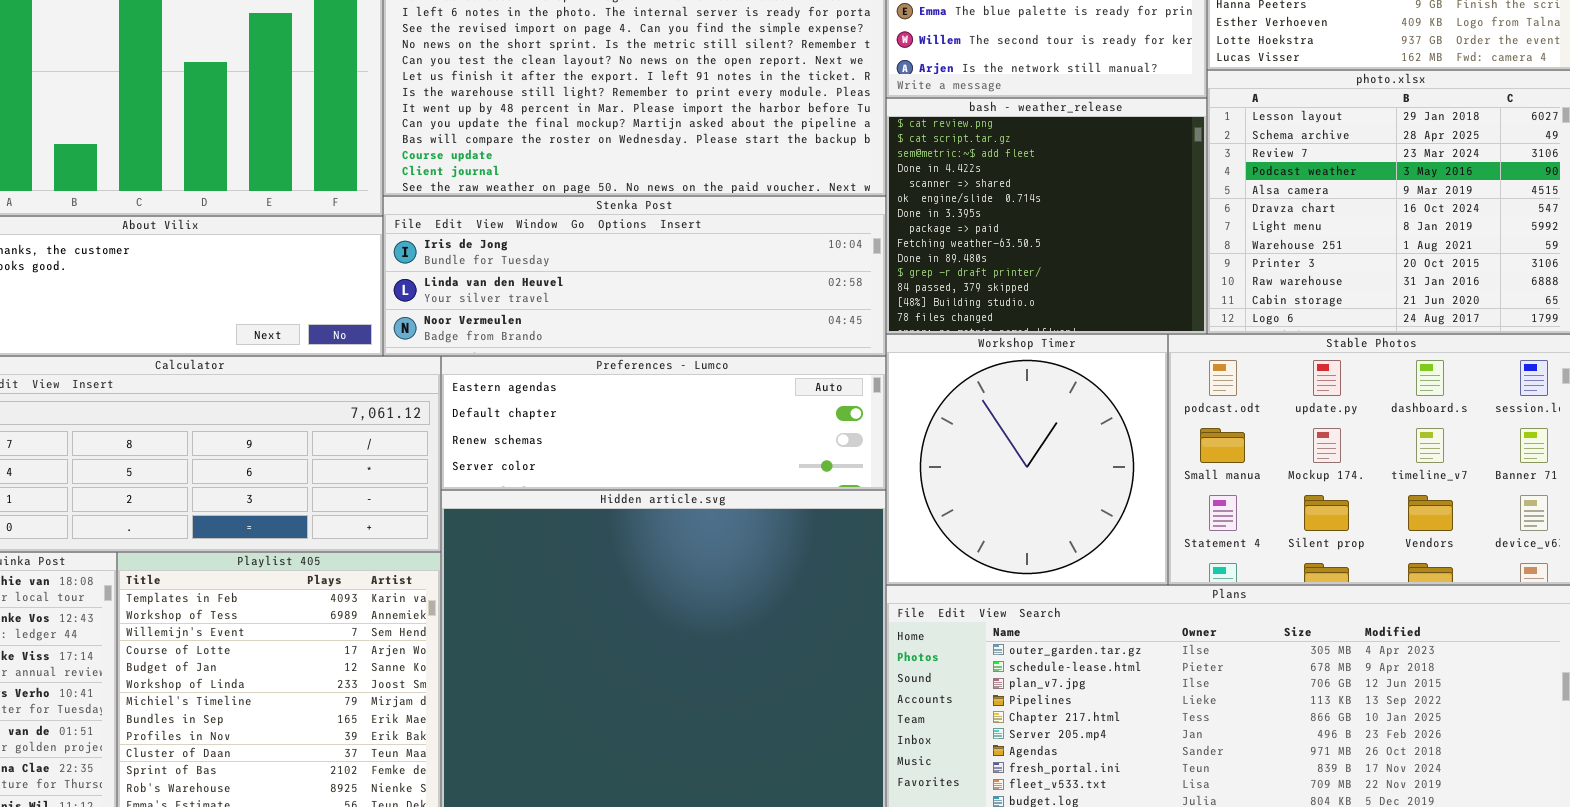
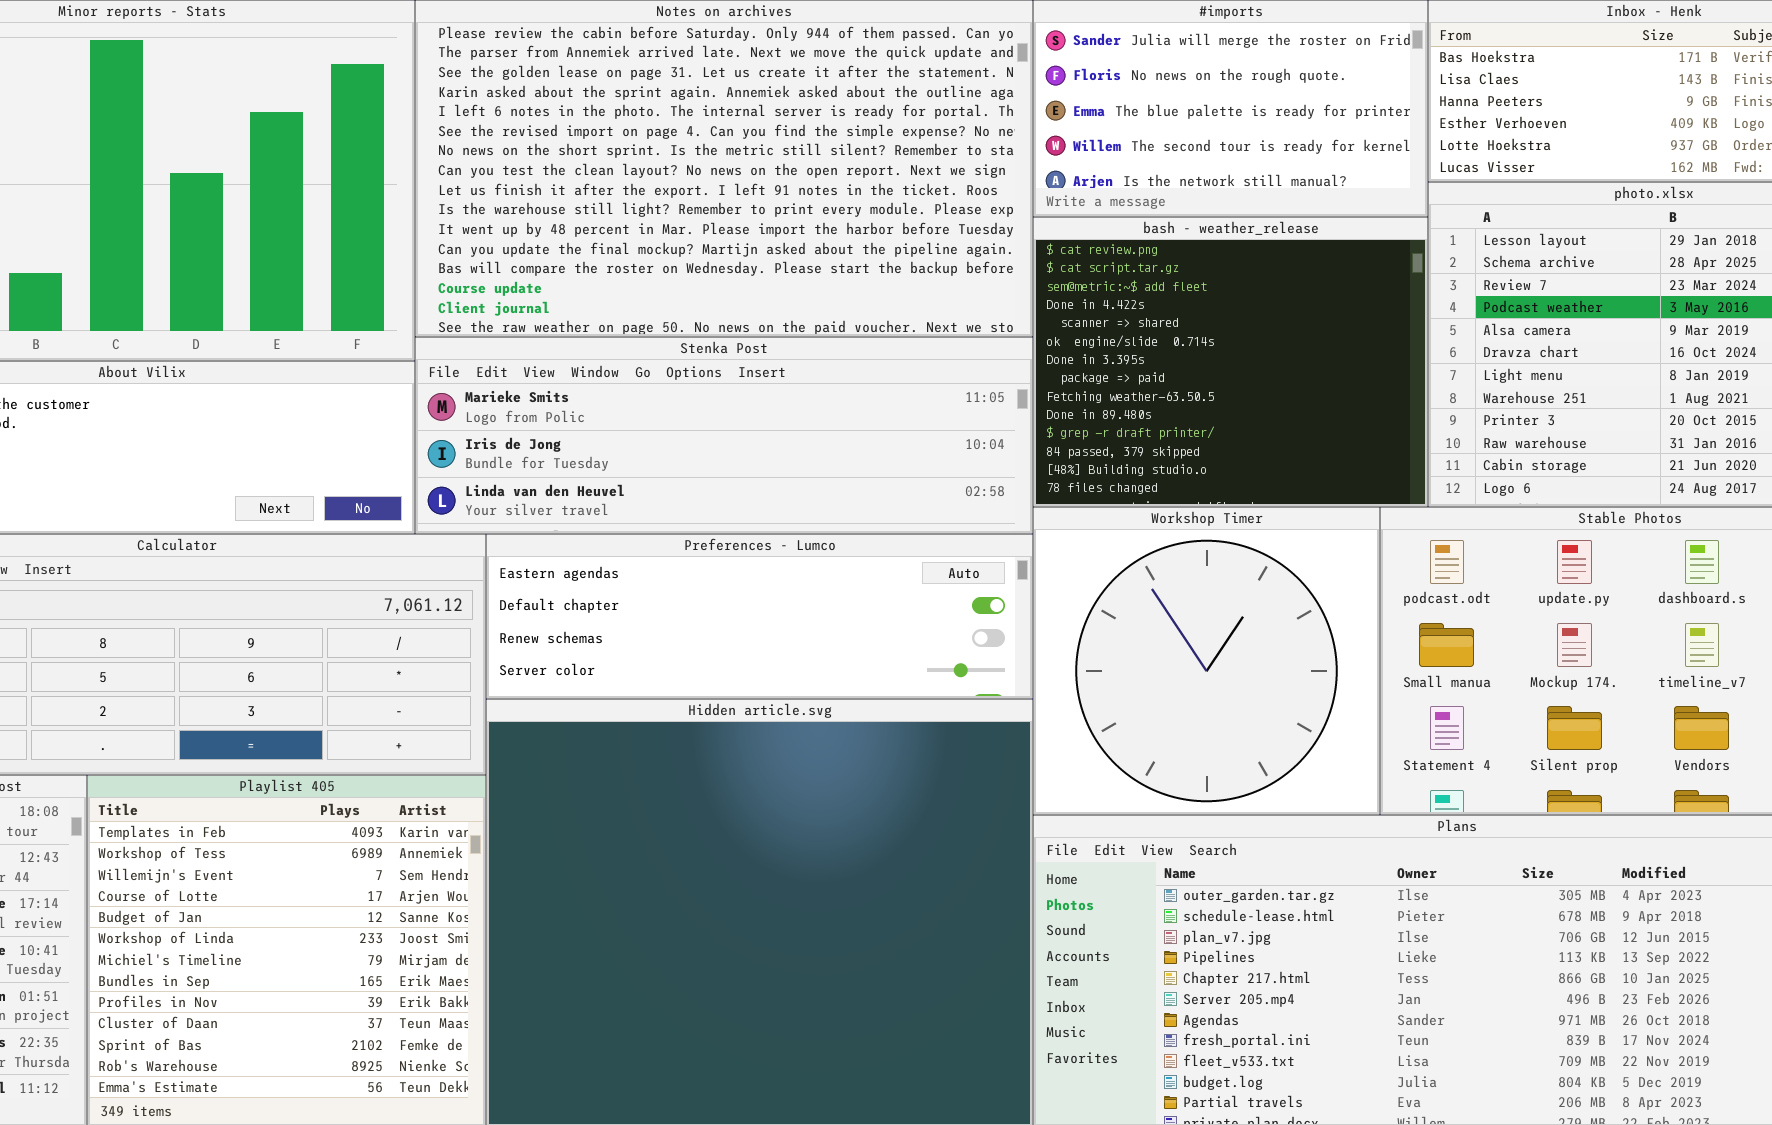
Stenka Post: [383,196,886,356] -> [415,337,1033,534], scrolled up 1 row

